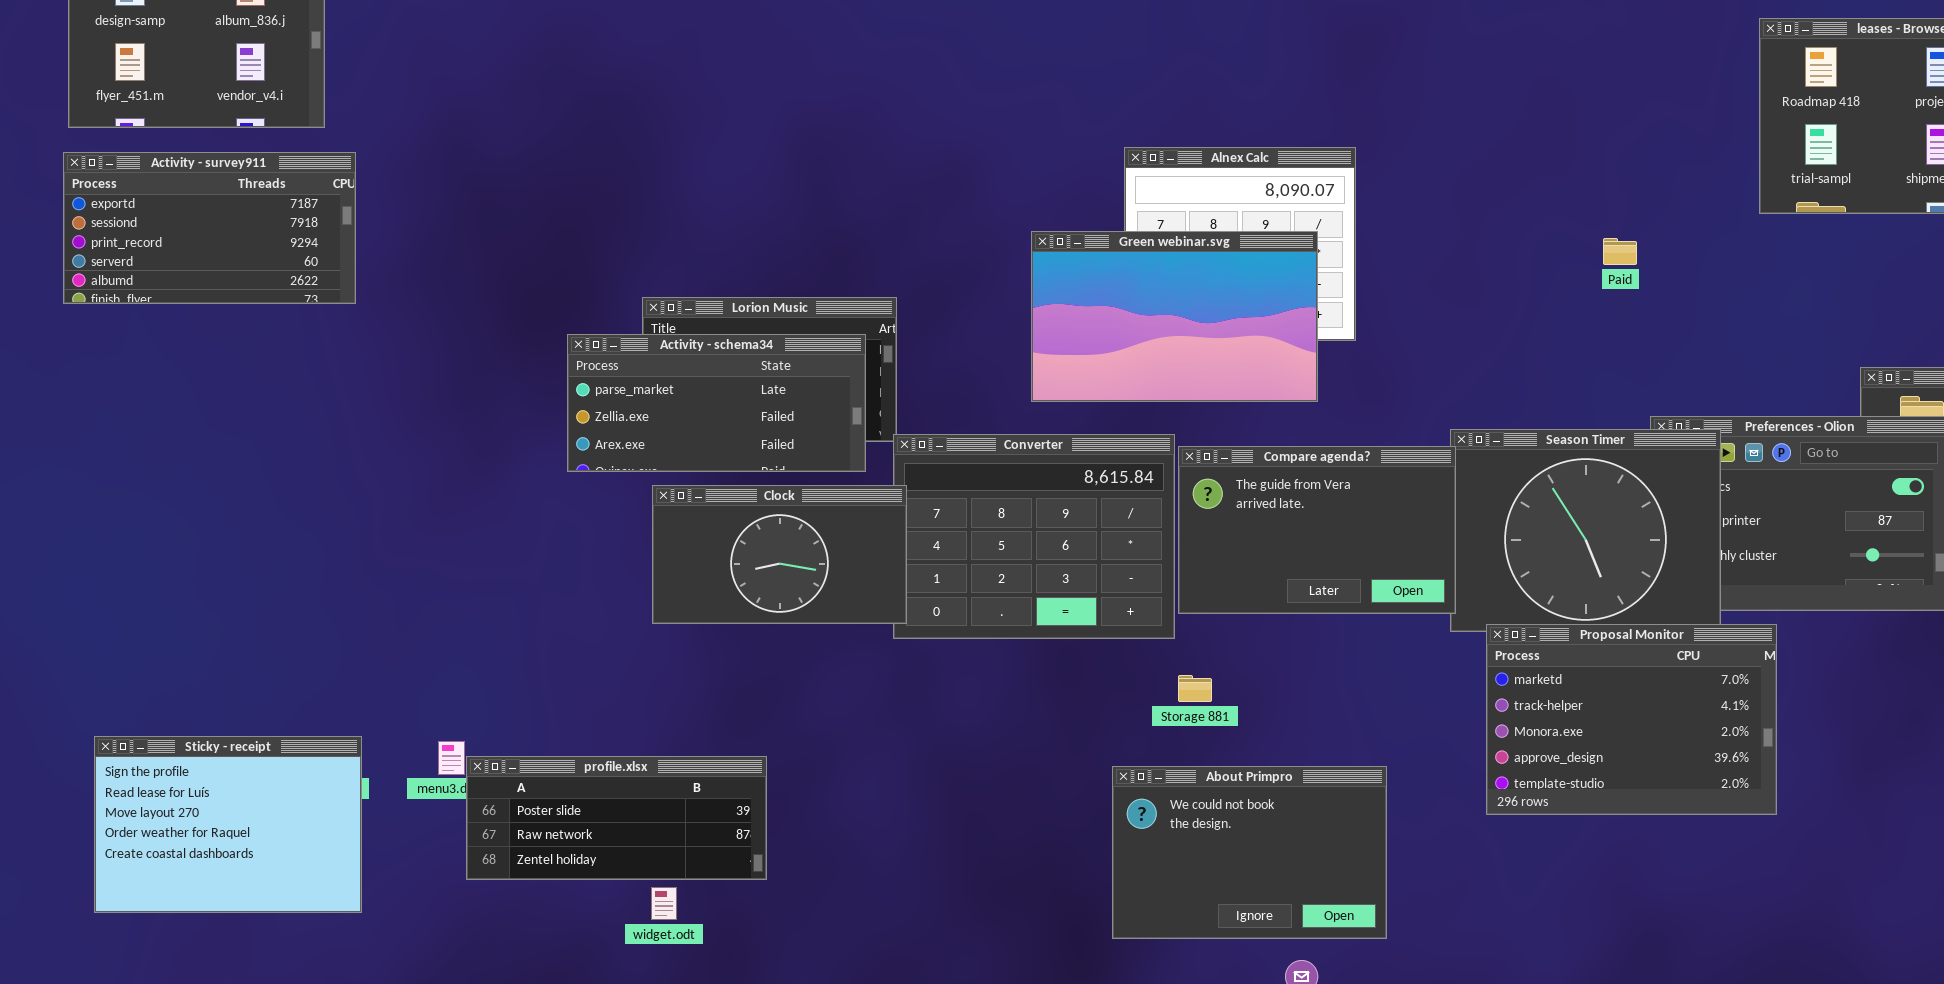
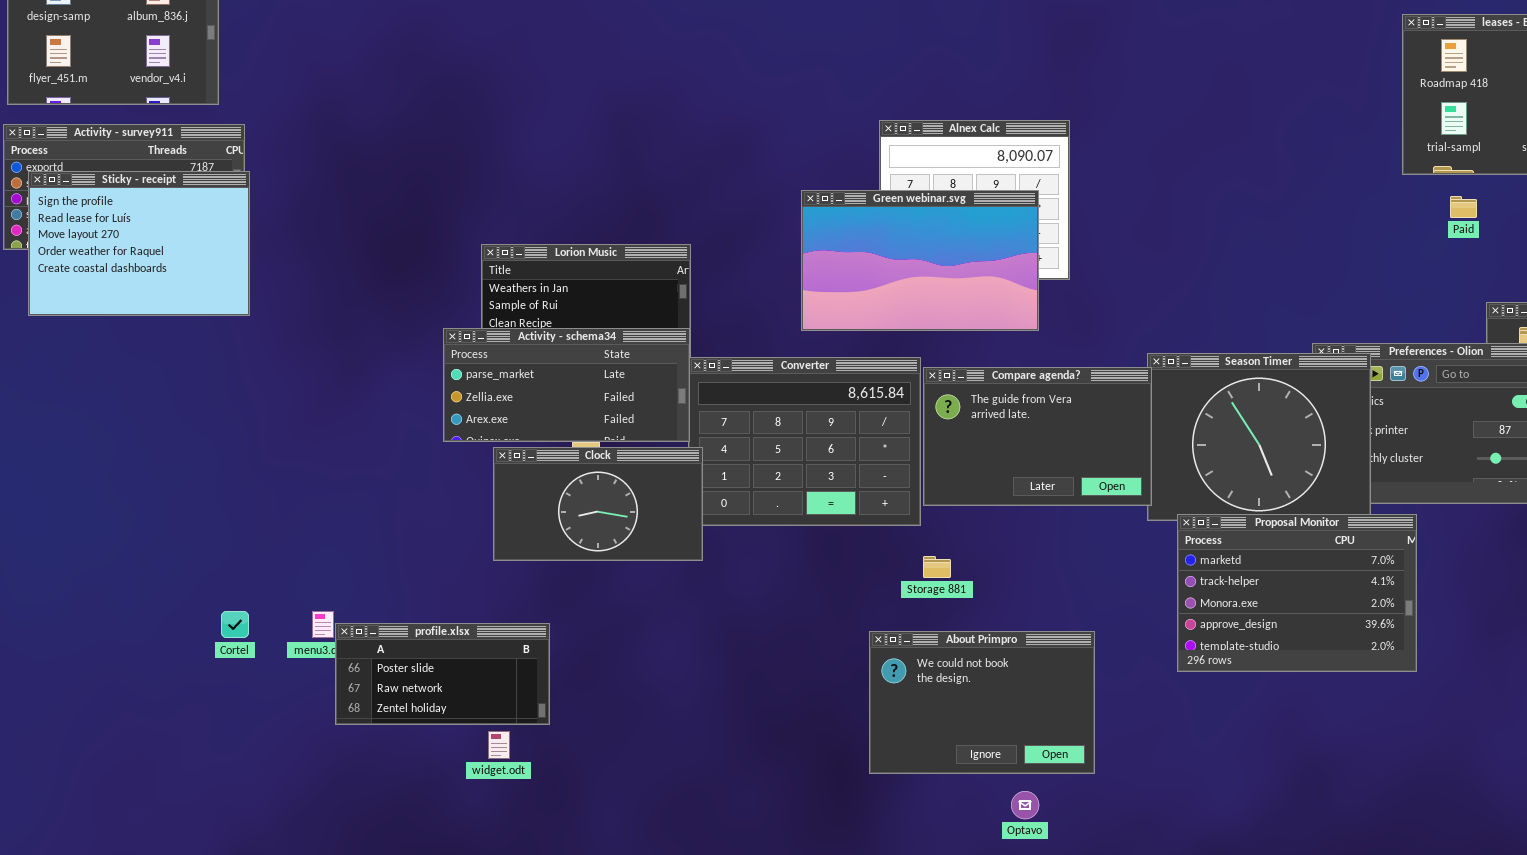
Paid: [1603,238,1637,265] -> [1450,196,1477,218], moved
Activity - schema34: [567,334,866,472] -> [443,328,690,442], moved
Clock: [652,485,907,624] -> [493,447,703,561], moved
Sticky - receipt: [94,736,362,913] -> [28,171,250,316], moved
profile.xlsx: [466,756,767,880] -> [335,623,550,725], resized

